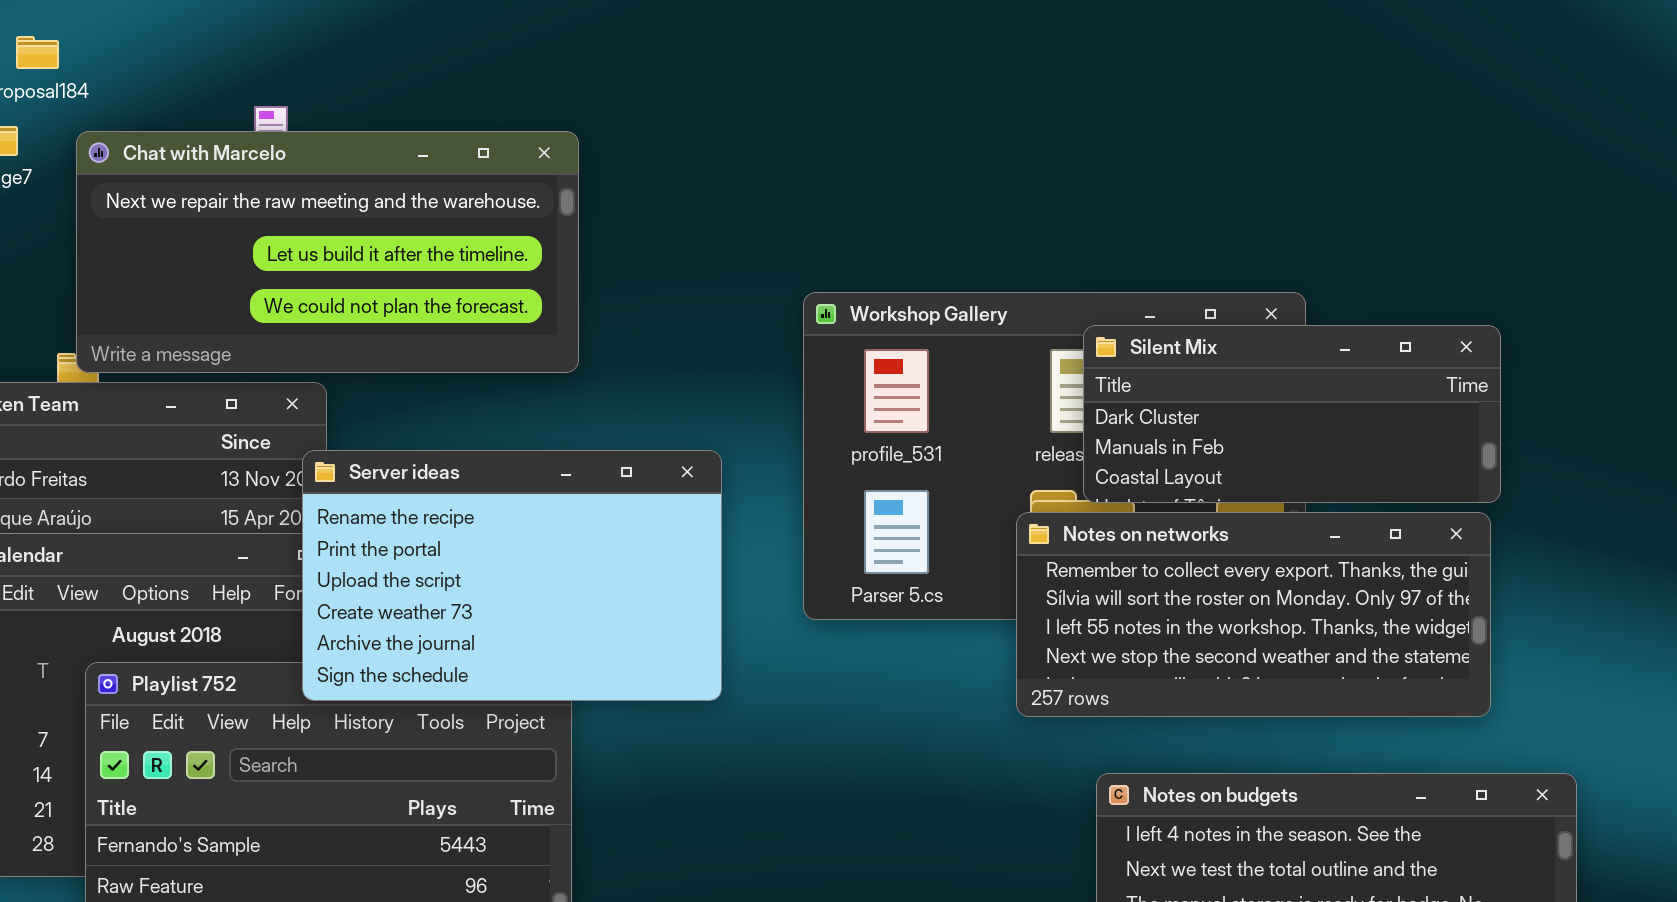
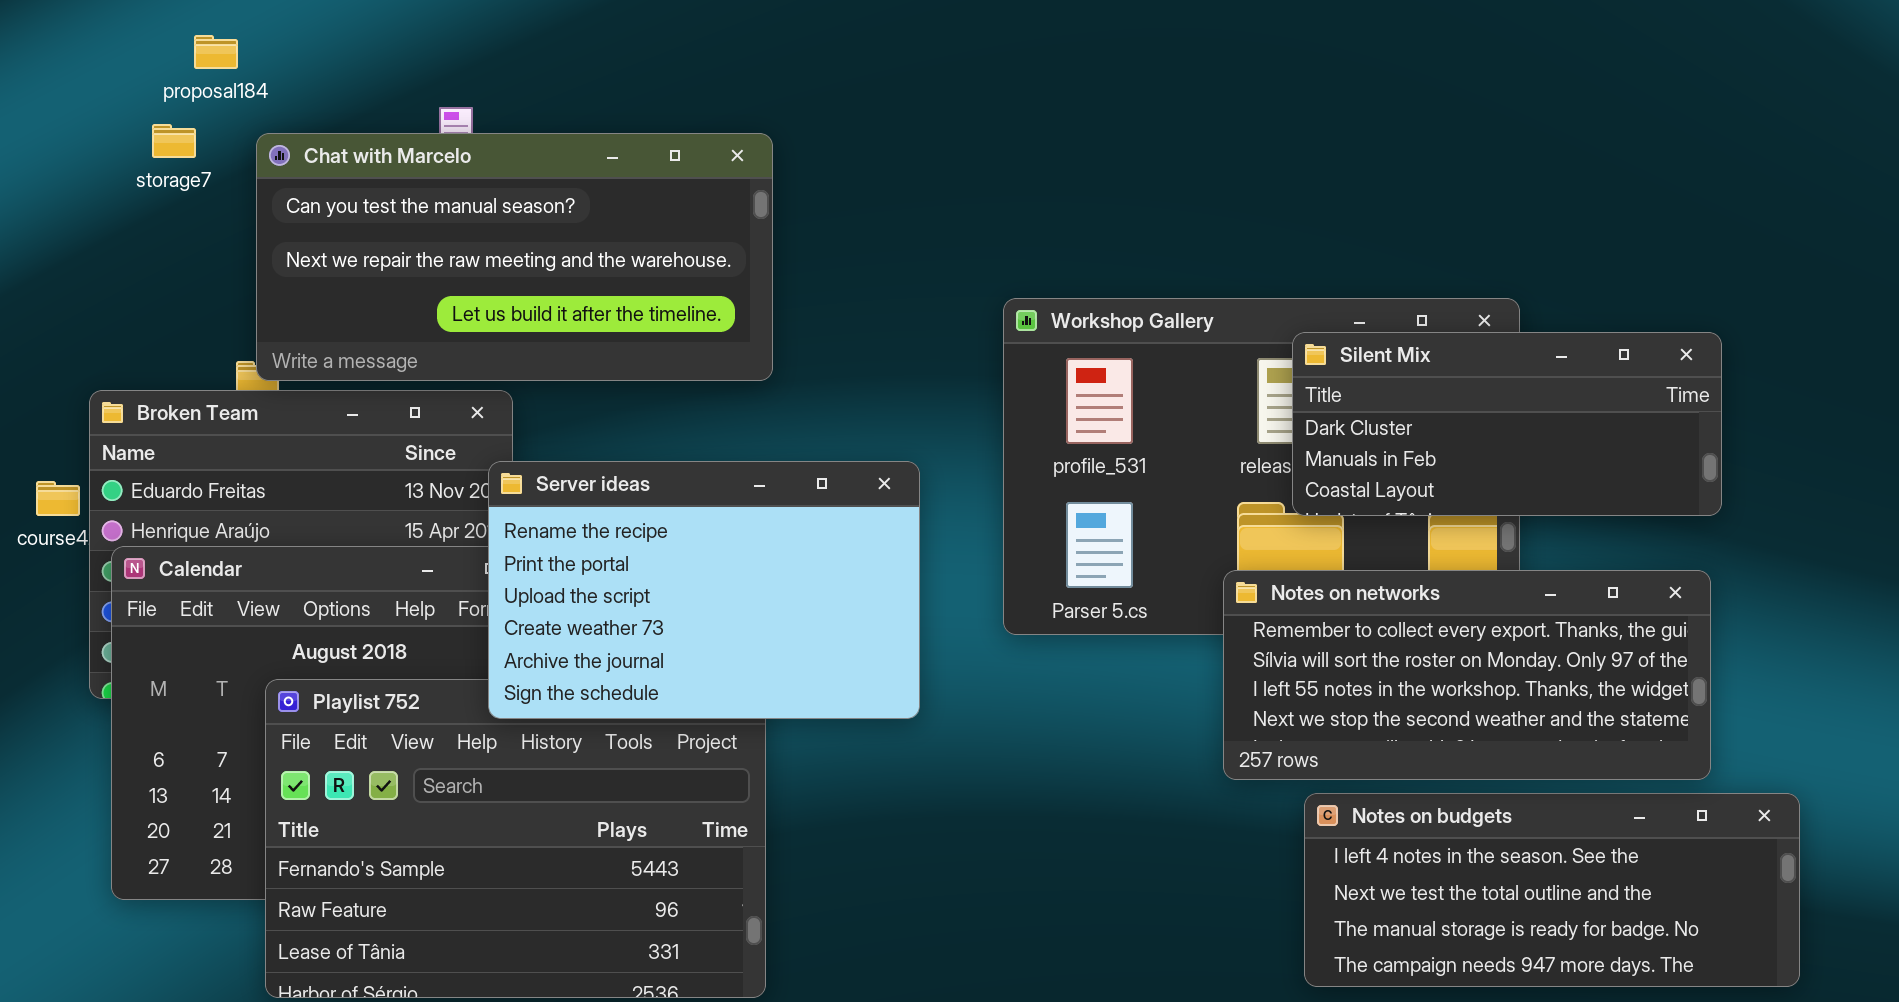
Chat with Marcelo: [76,131,579,373] -> [256,133,773,381], scrolled up 1 row
Notes on networks: [1016,512,1491,717] -> [1223,570,1711,780], moved

